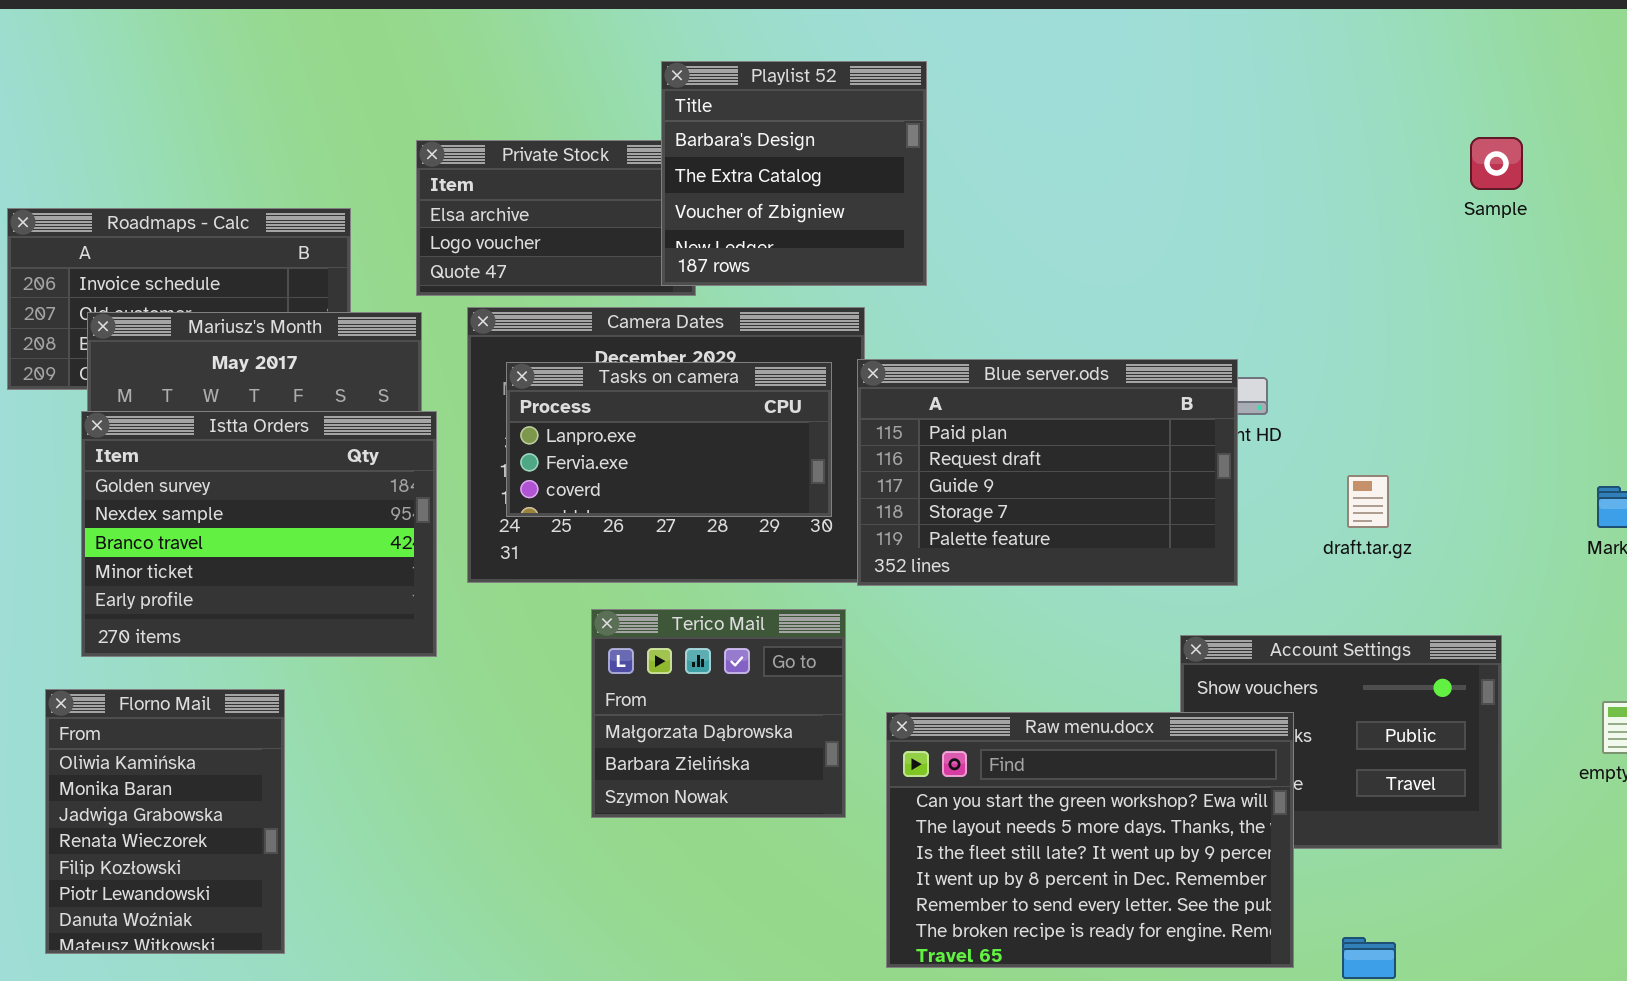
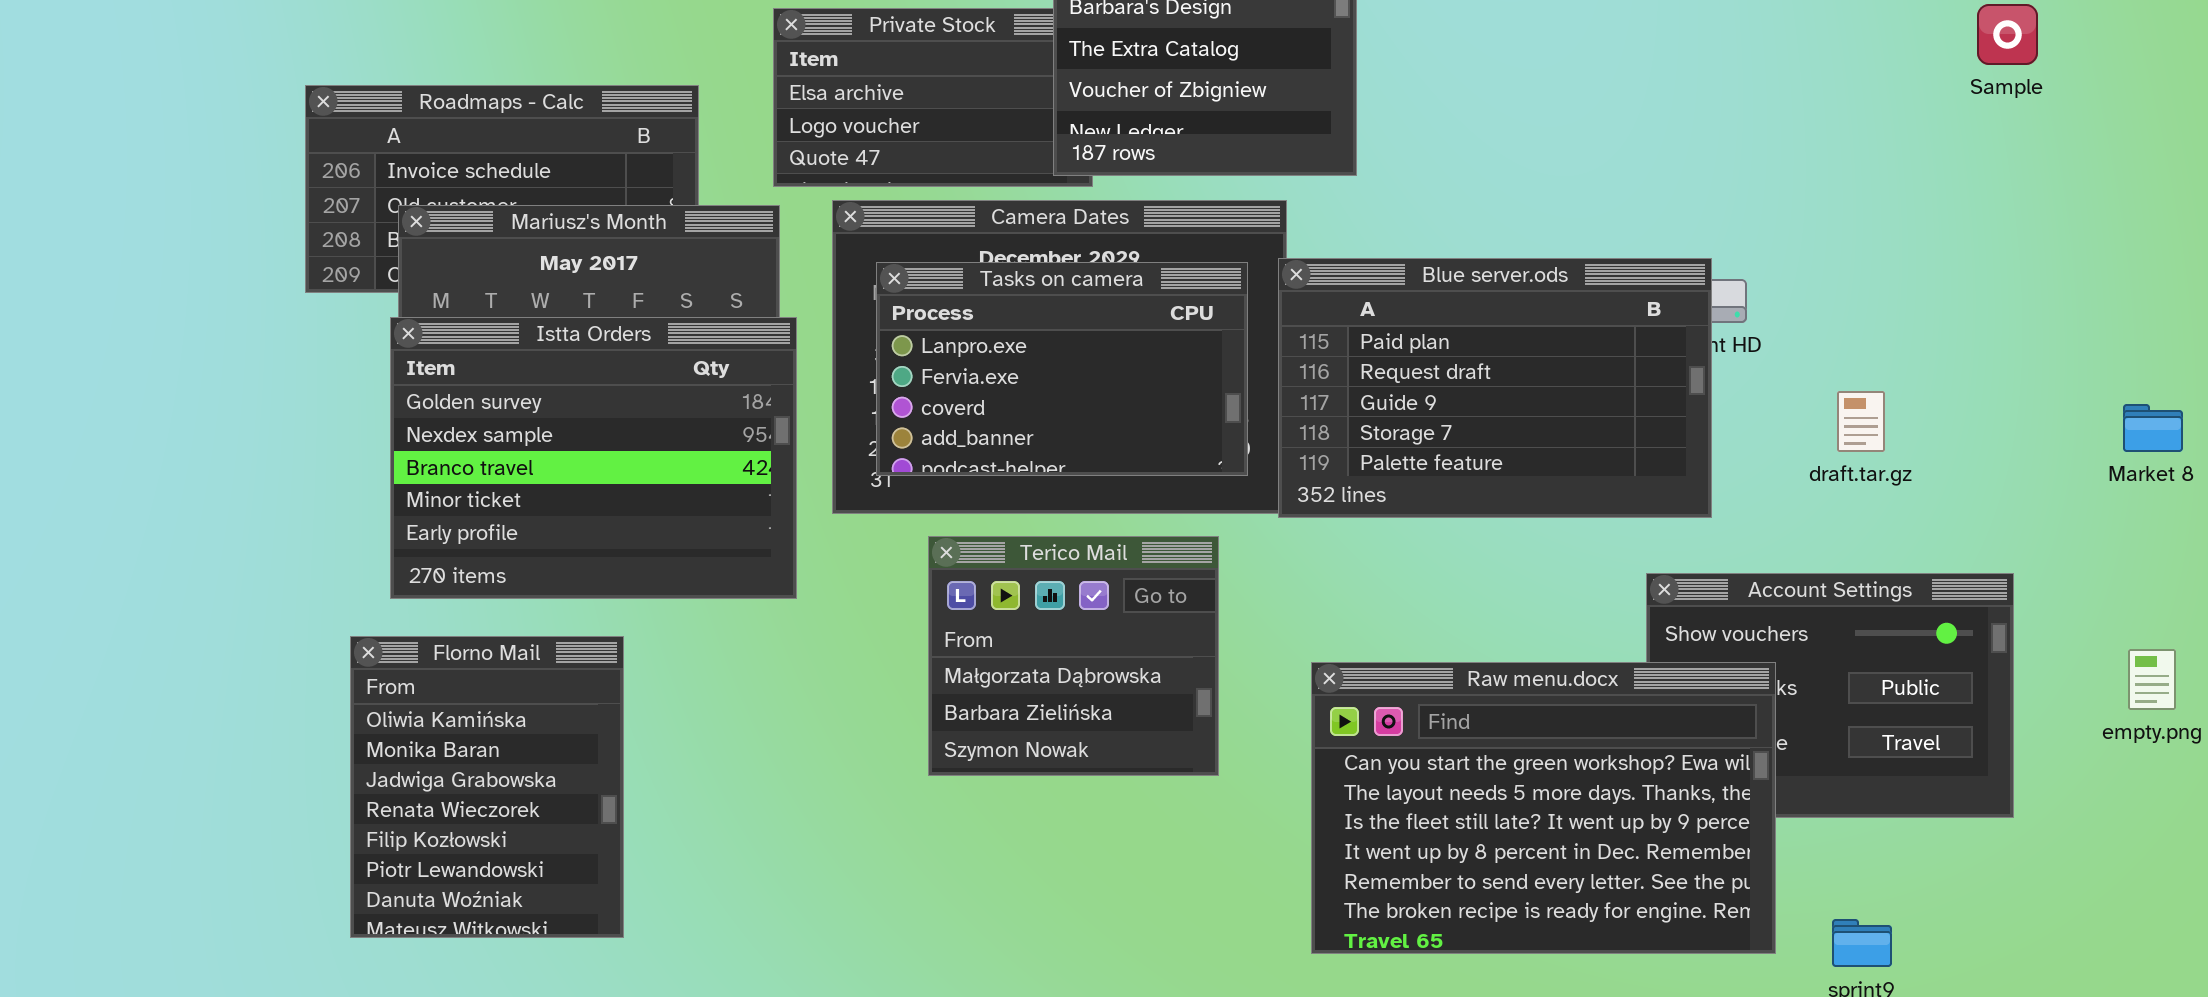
Tasks on camera: [506,362,832,517] -> [876,262,1248,476], resized
Terico Mail: [591,609,846,818] -> [928,536,1219,776], moved

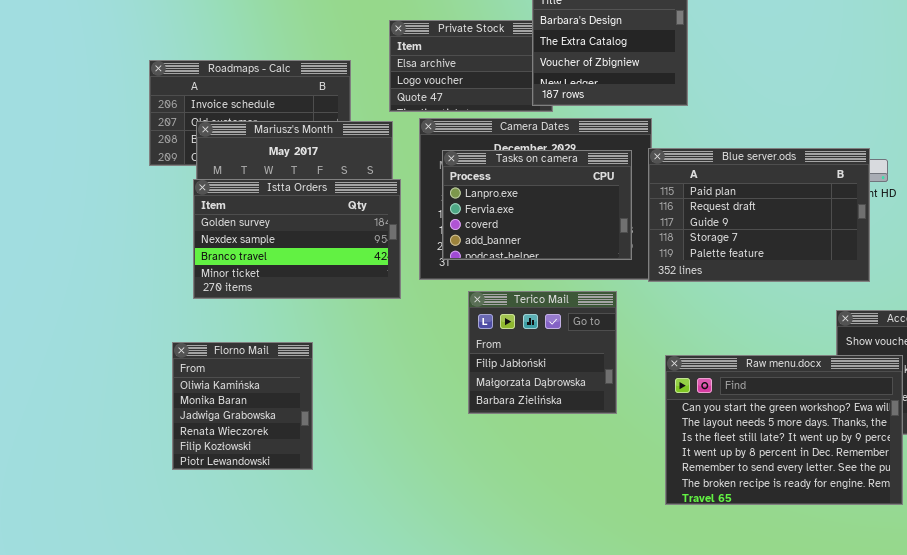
Istta Orders: [390,317,797,599] -> [193,179,401,299], resized
Terico Mail: [928,536,1219,776] -> [468,291,617,414], scrolled up 1 row
Florno Mail: [350,636,624,938] -> [172,342,313,470], resized

